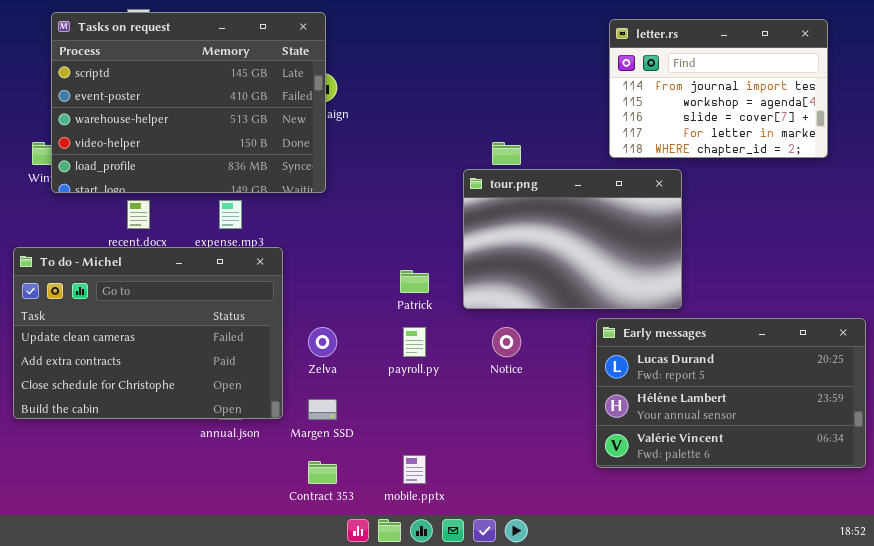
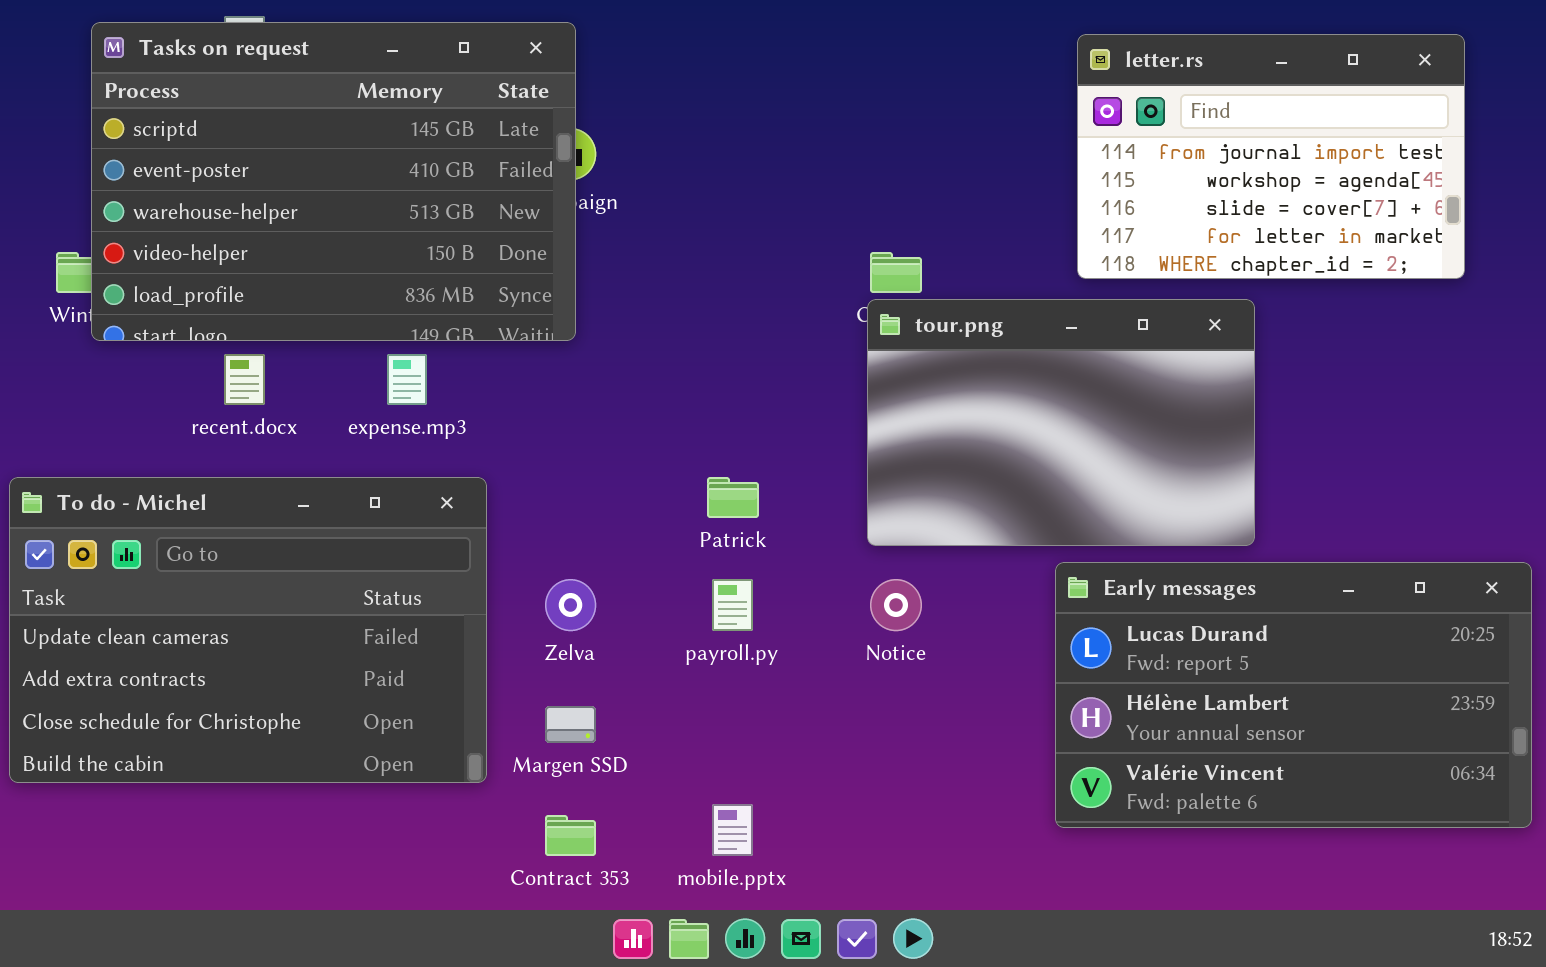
tour.png: [463,169,682,309] -> [867,299,1255,546], moved
To do - Michel: [13,247,283,419] -> [9,477,487,783], moved

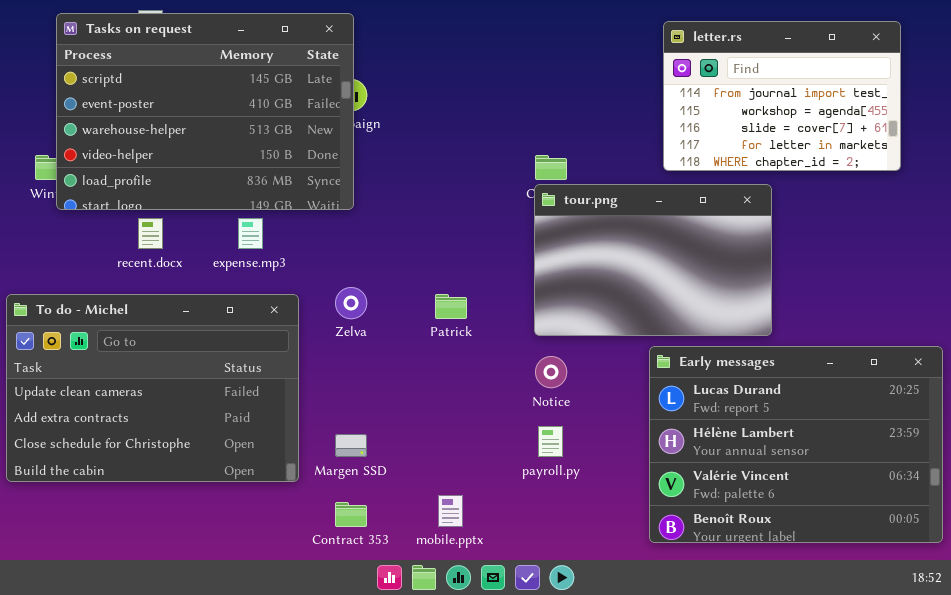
Early messages: [1055,562,1532,828] -> [649,346,943,543], resized
Zelva: [545,579,596,631] -> [335,287,367,319], moved
payroll.py: [712,579,753,631] -> [538,426,563,457], moved

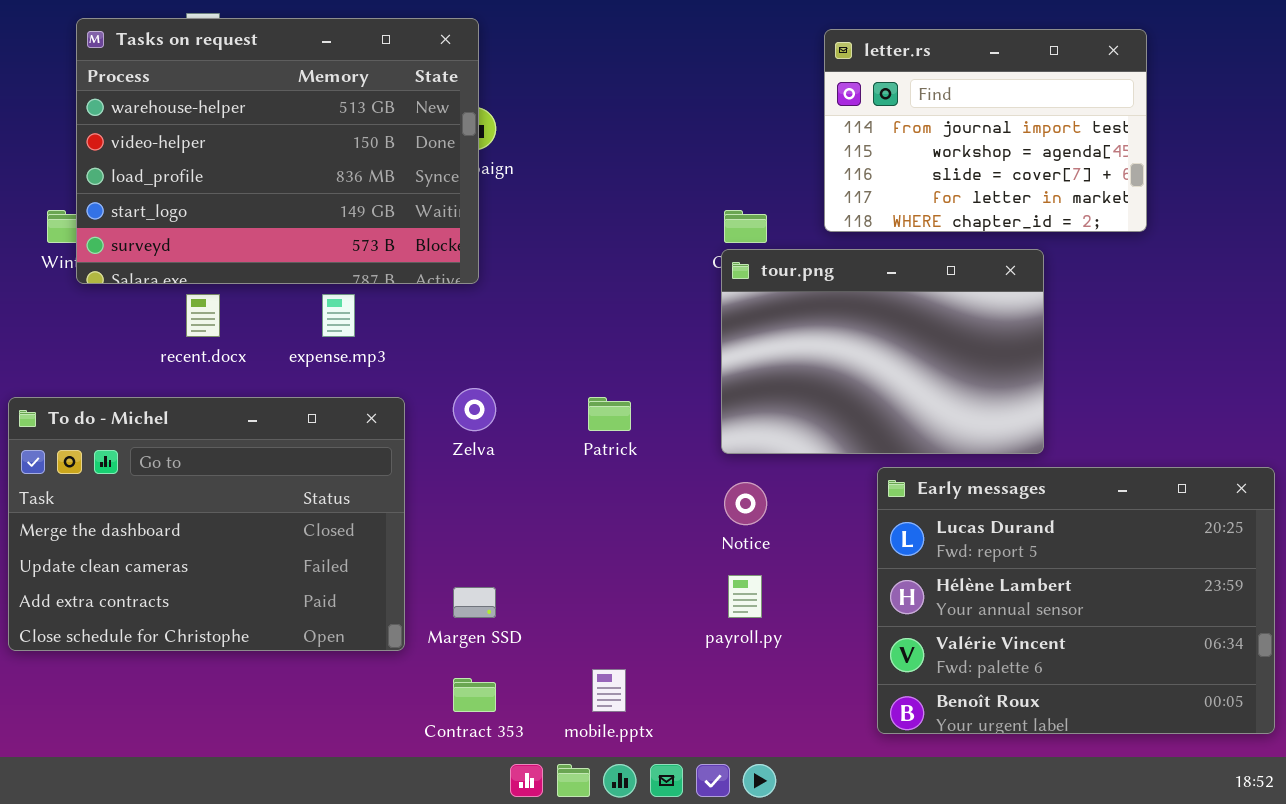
Tasks on request: [56,13,354,210] -> [76,18,479,284], scrolled down 2 rows
letter.rs: [663,21,901,171] -> [824,29,1147,232], moved
To do - Michel: [6,294,299,482] -> [8,397,405,651], scrolled up 1 row

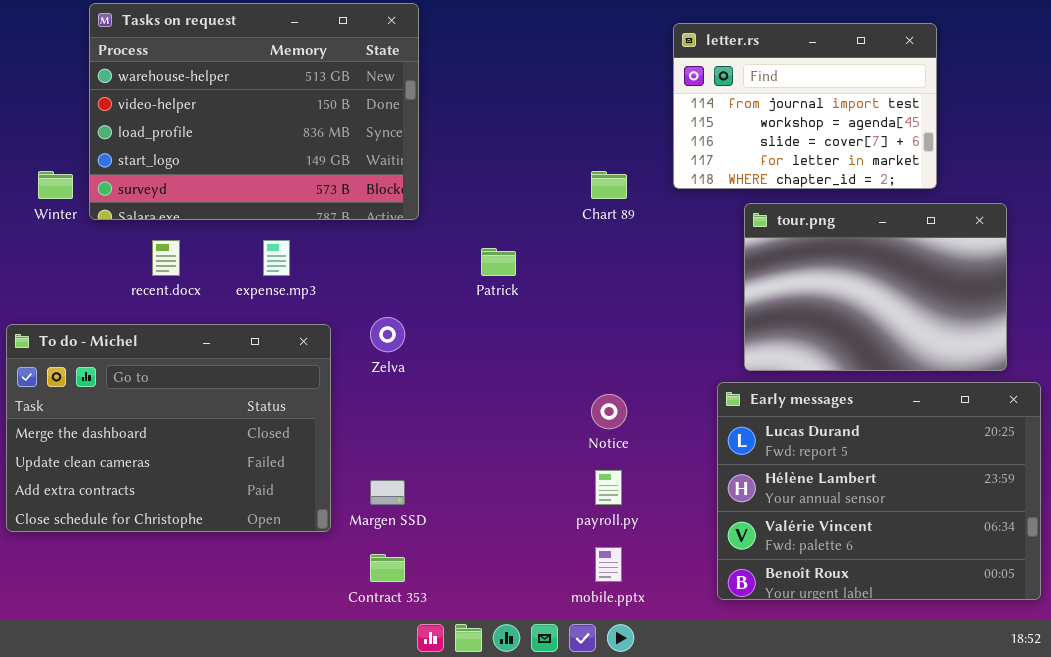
Tasks on request: [76,18,479,284] -> [89,3,419,220], moved
tour.png: [721,249,1044,454] -> [744,203,1007,371], moved
Patrick: [588,397,631,431] -> [481,248,516,276], moved
mobile.pptx: [592,669,626,712] -> [595,547,622,582], moved

